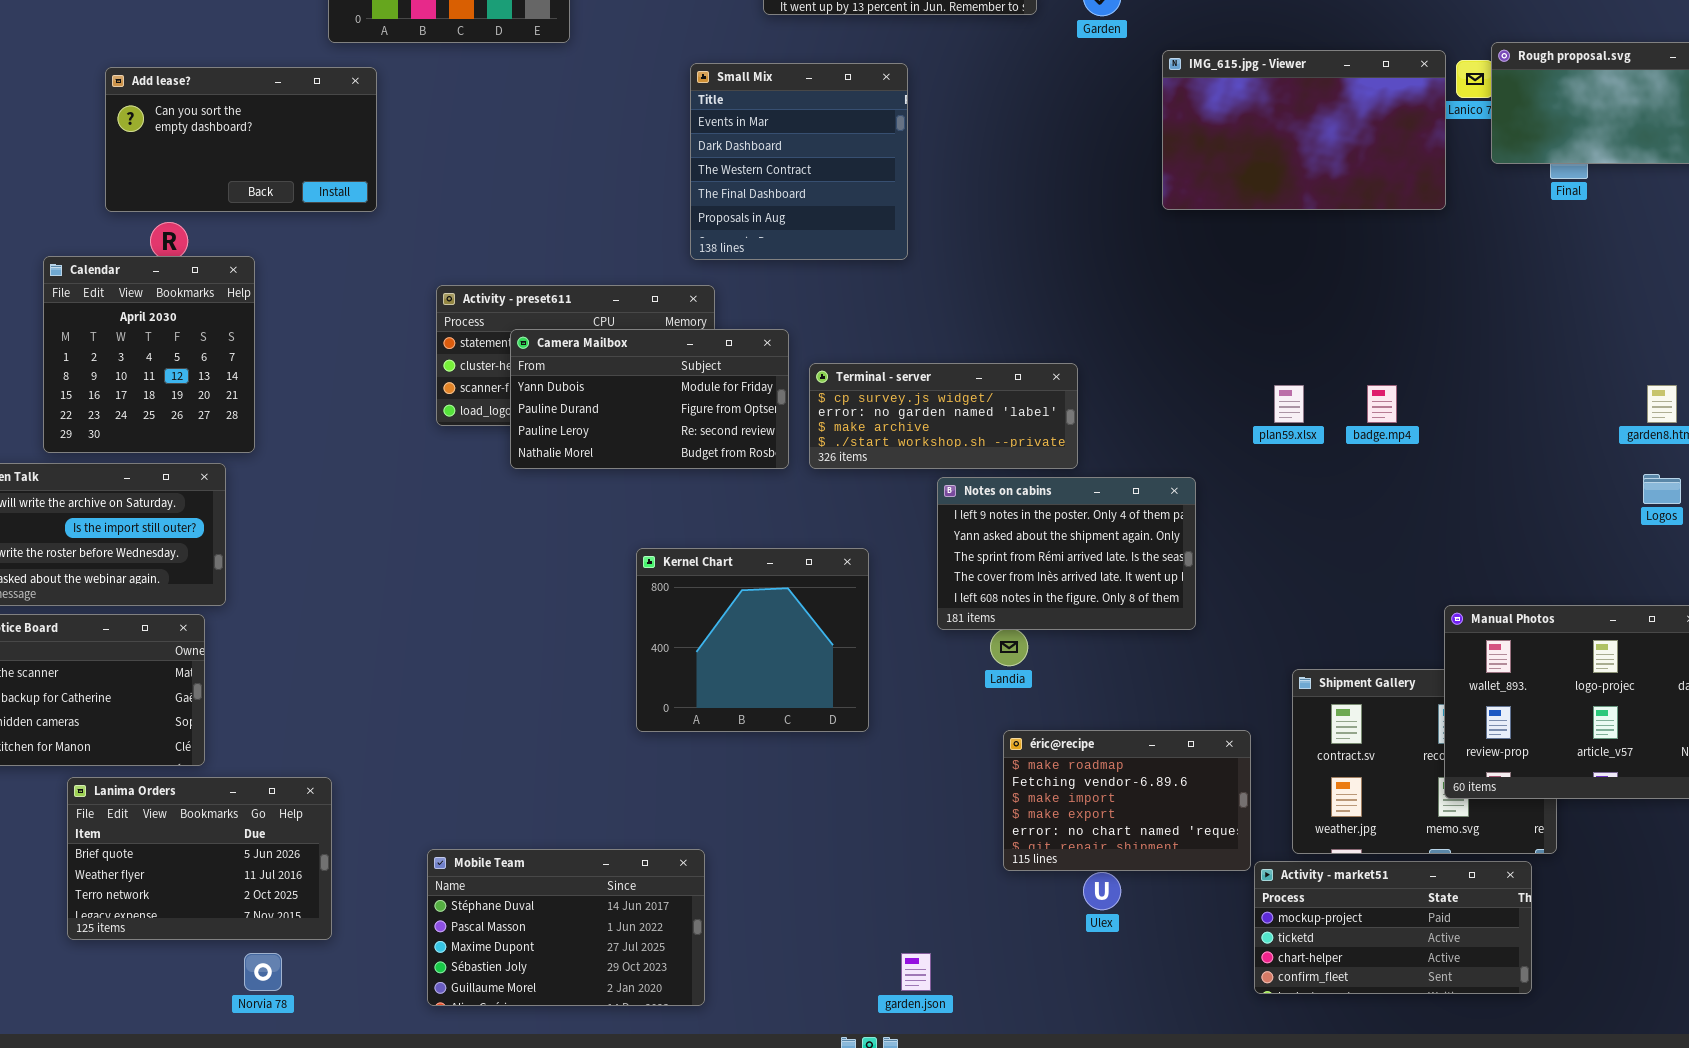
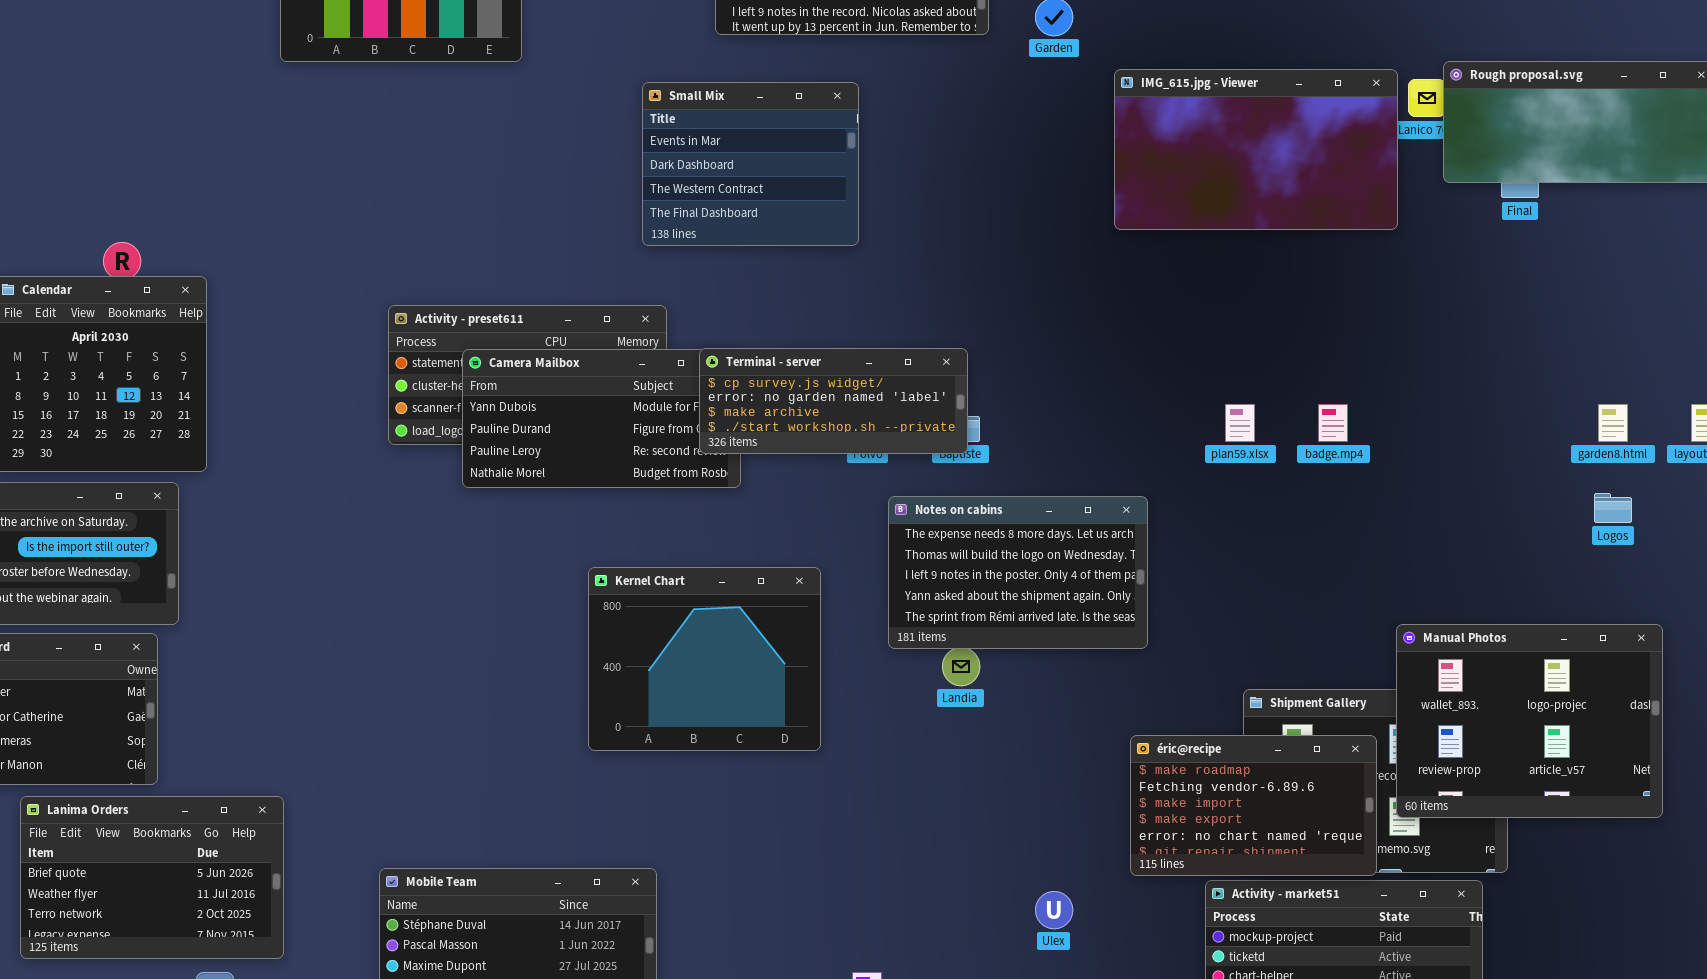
Small Mix: [690,63,908,260] -> [642,82,859,246], resized
Add lease?: [105,67,377,212] -> none, closed
Terminal - server: [809,363,1078,469] -> [699,348,968,454], moved
Notes on cabins: [937,477,1196,630] -> [888,496,1148,649], scrolled up 2 rows
éric@recipe: [1003,730,1251,871] -> [1130,735,1377,876], moved

